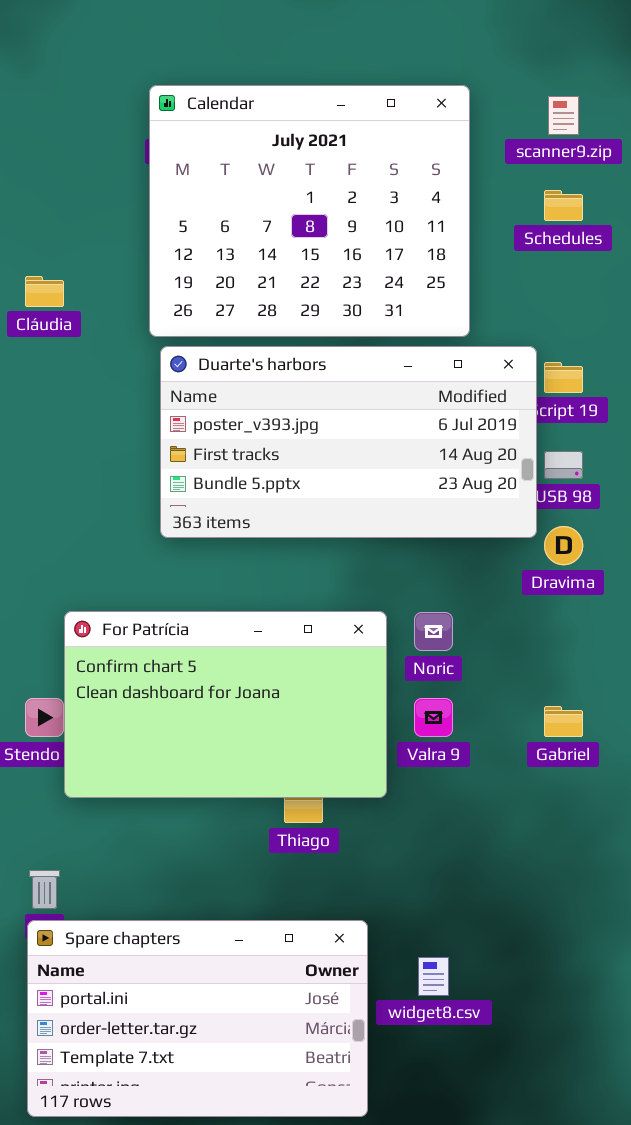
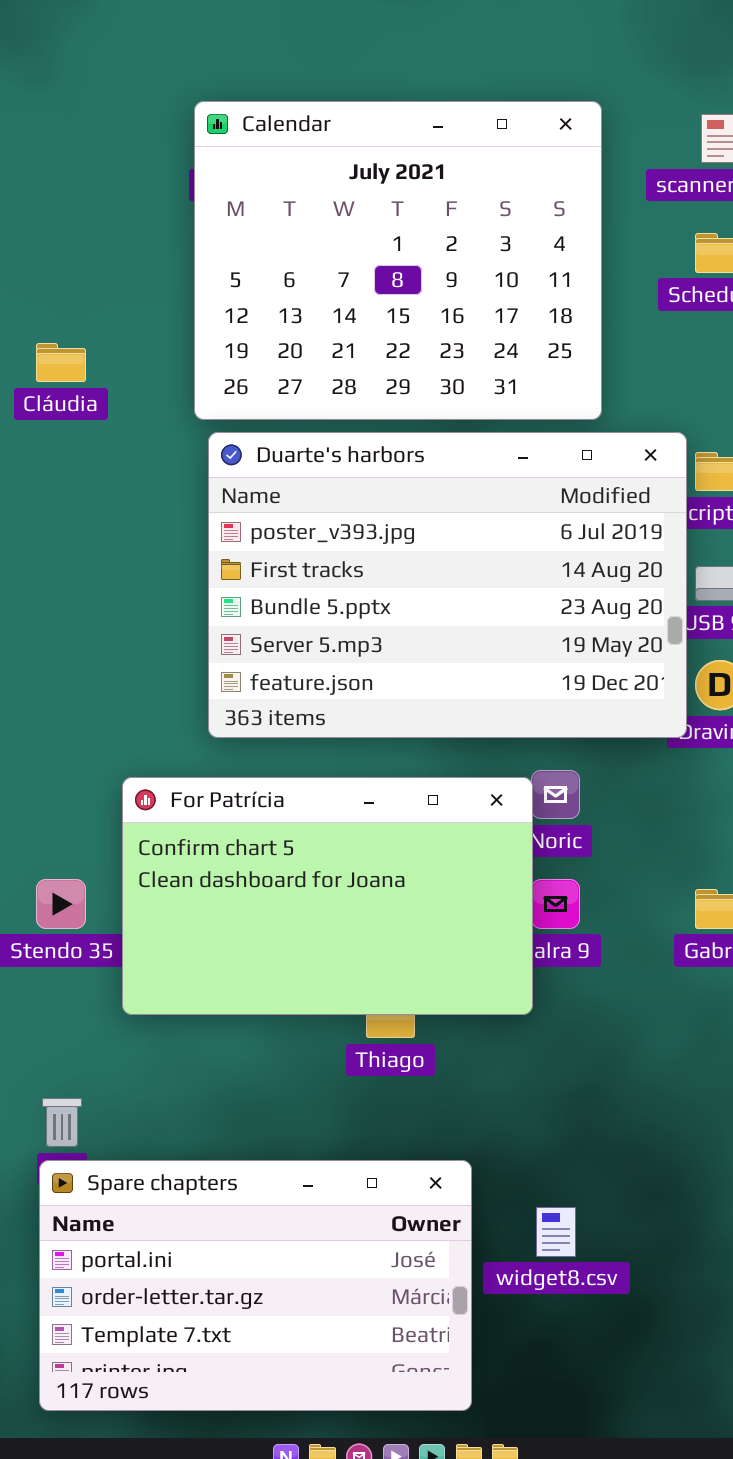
Duarte's harbors: [160,346,537,538] -> [208,432,687,738], resized
For Patrícia: [64,611,387,798] -> [122,777,533,1015], moved

